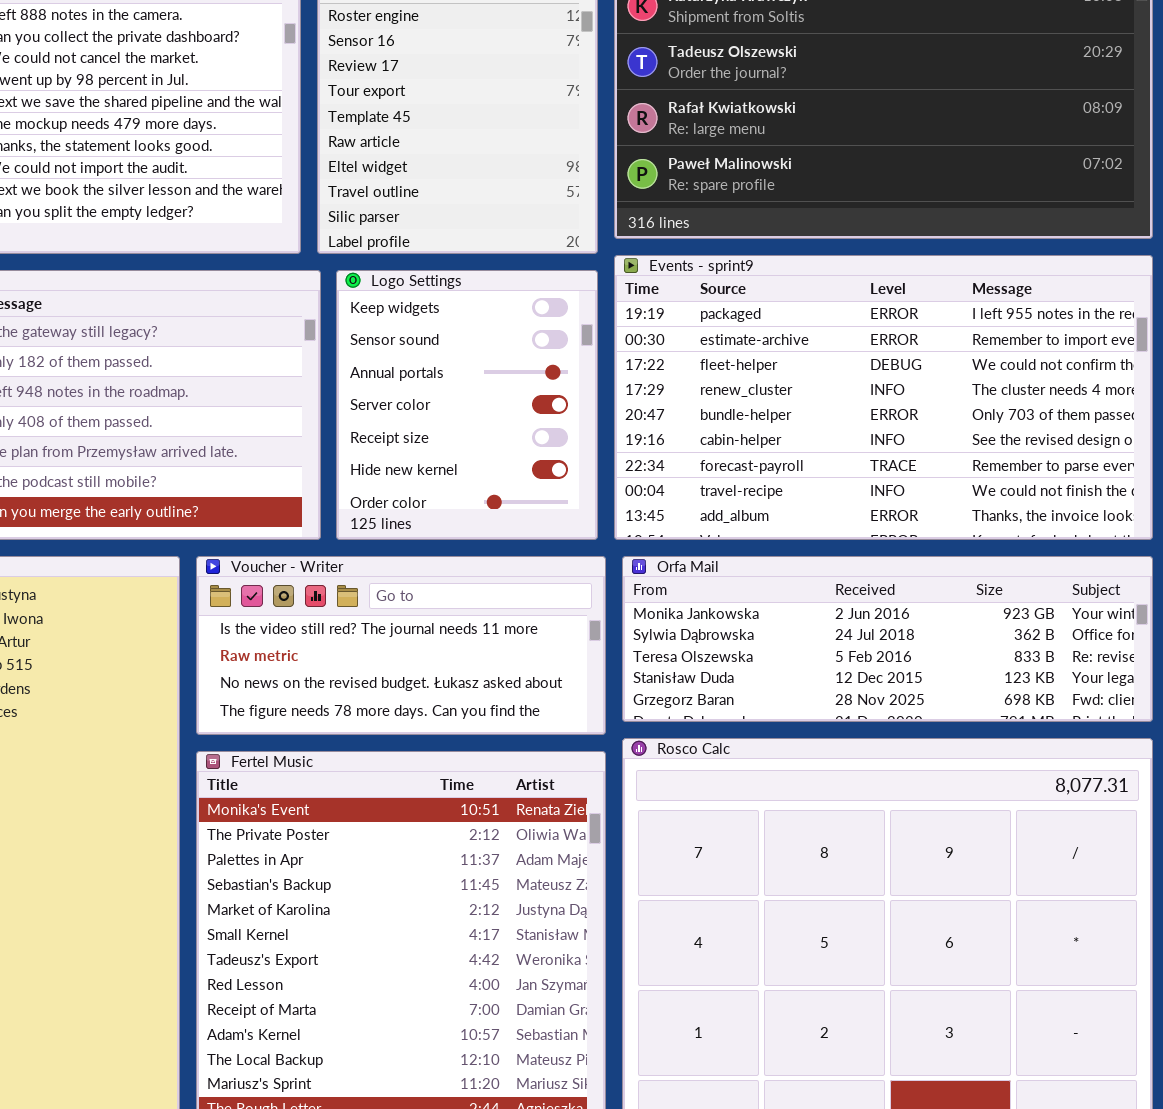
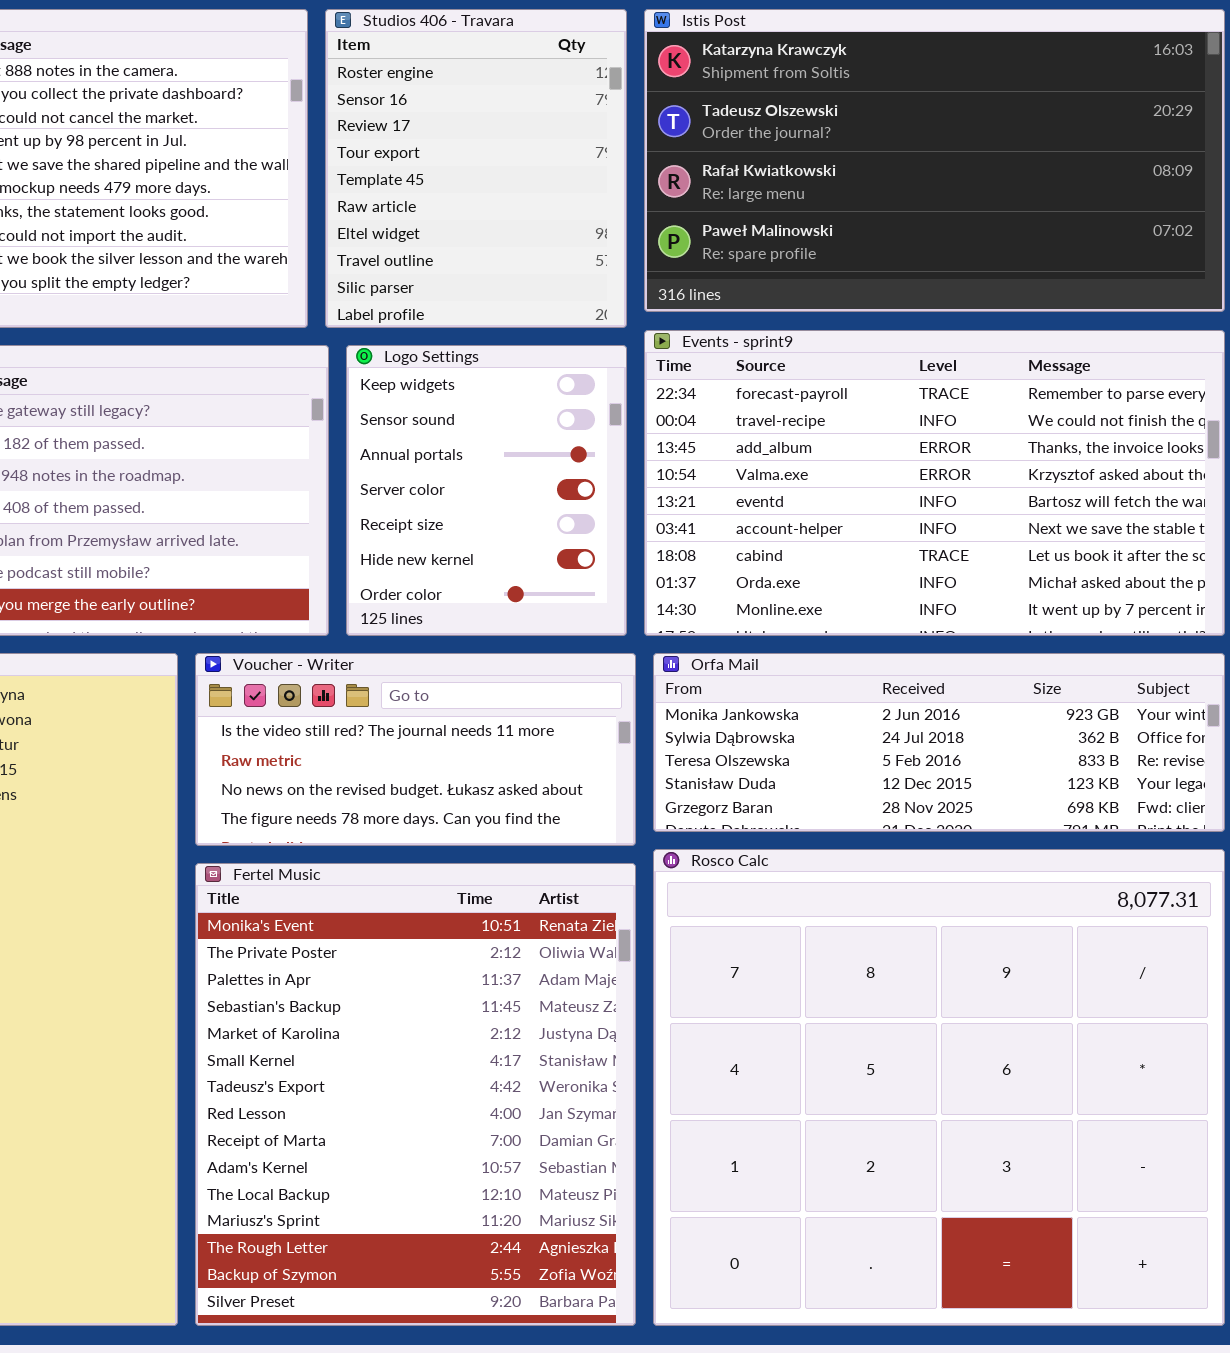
Events - sprint9: [614,255,1153,540] -> [644,330,1225,636], scrolled down 6 rows

